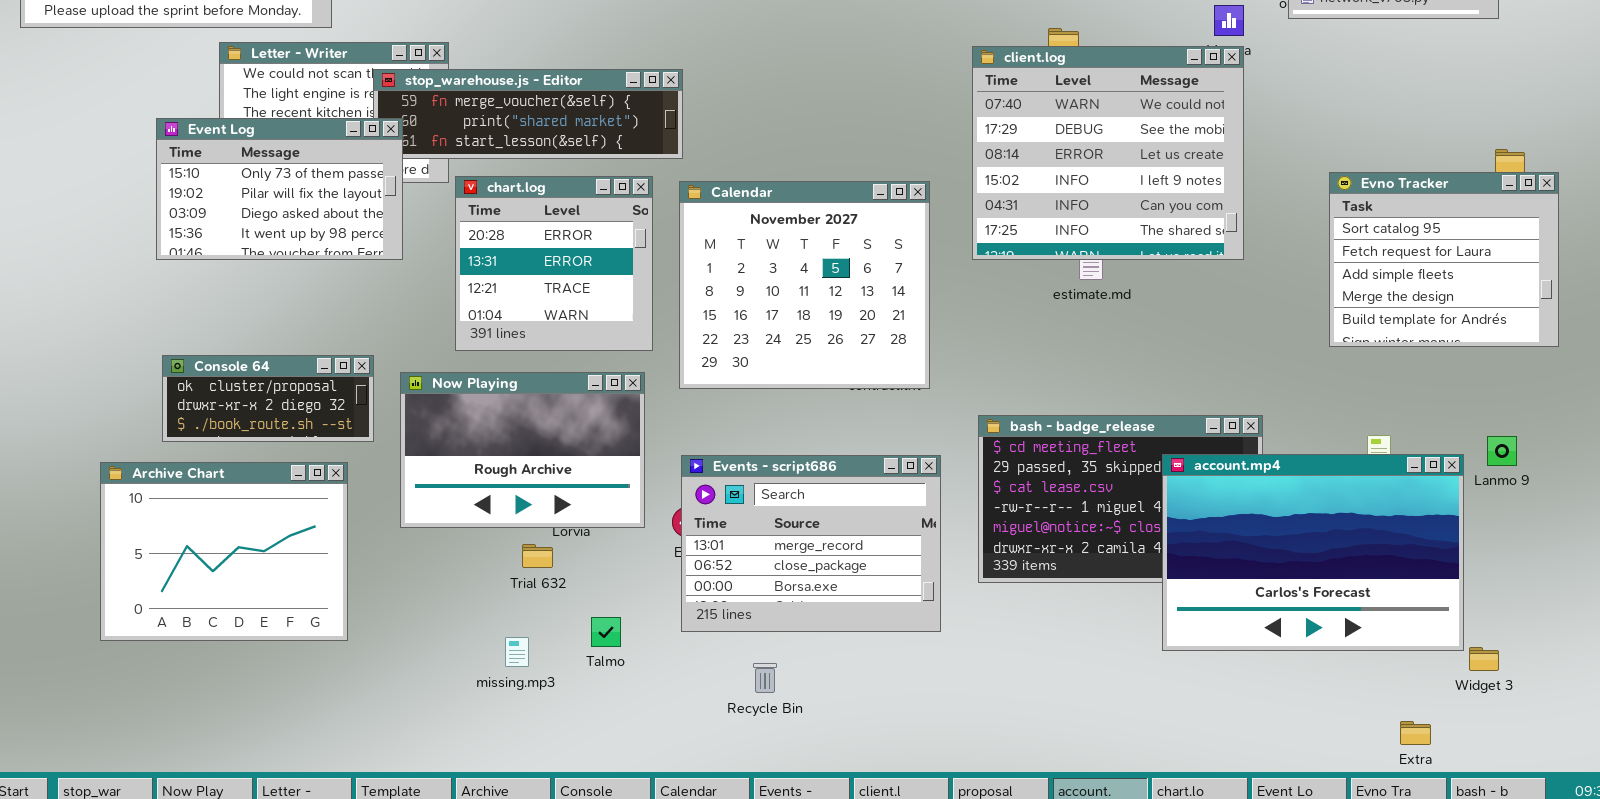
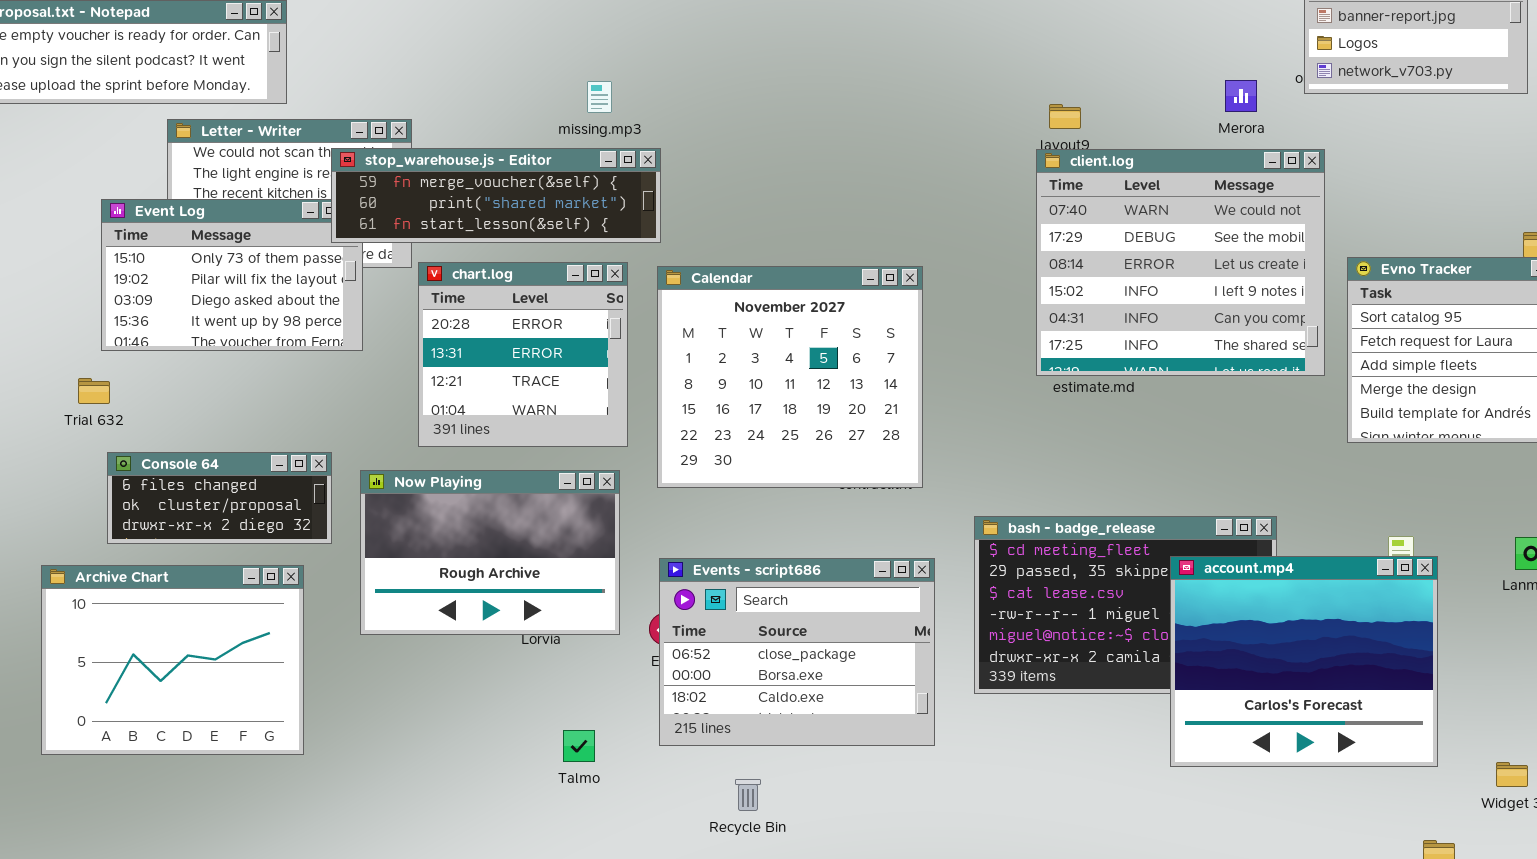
client.log: [972,46,1244,260] -> [1036,149,1325,376], moved
stop_warehouse.js - Editor: [373,69,683,159] -> [331,148,661,243], raised
Console 64: [162,355,374,442] -> [107,452,332,544], scrolled up 1 row
account.mp4: [1162,454,1464,651] -> [1170,556,1438,767], resized
Events - script686: [681,455,941,632] -> [659,558,935,746], scrolled down 1 row
Trial 632: [522,544,553,568] -> [78,378,110,404], moved
missing.mp3: [505,637,529,667] -> [587,81,612,113], moved

